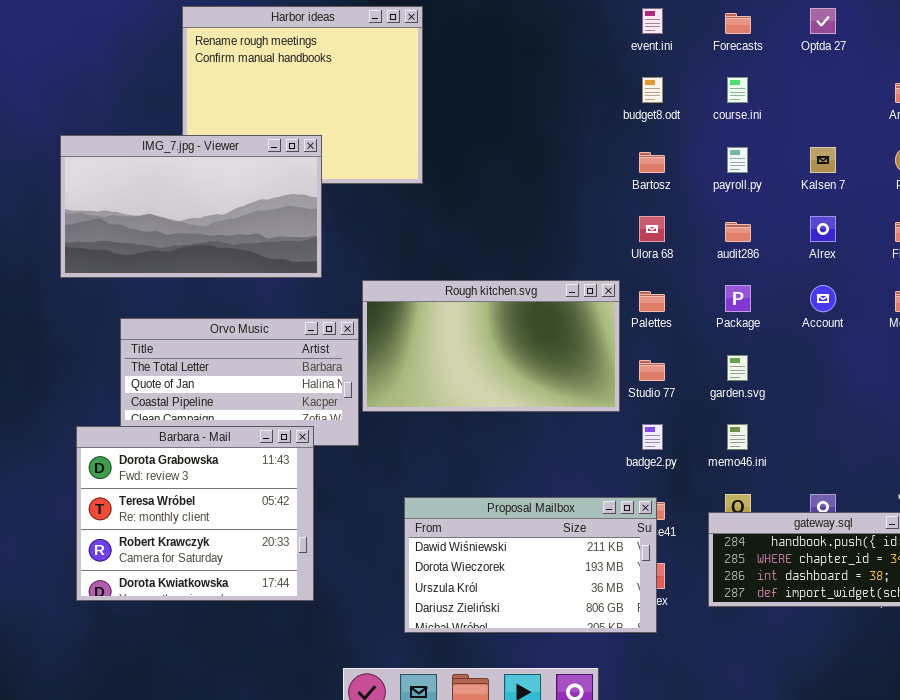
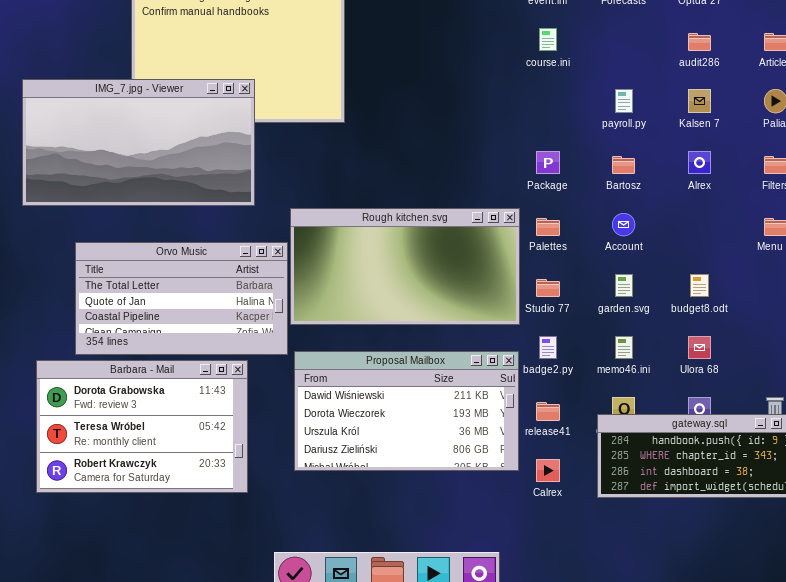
budget8.odt: [642,77,663,103] -> [690,274,709,297], moved
course.ini: [727,77,748,103] -> [539,28,557,51], moved
Bartosz: [639,152,665,173] -> [612,156,635,174], moved
Ulora 68: [639,216,665,242] -> [688,336,711,359], moved
audit286: [725,222,751,242] -> [688,33,711,51], moved
Package: [725,285,751,312] -> [536,151,560,174], moved
Account: [810,285,836,312] -> [612,213,635,236], moved
Barbara - Mail: [76,426,314,601] -> [36,360,248,493], resized
Proposal Mailbox: [404,497,657,633] -> [294,351,519,471], moved

